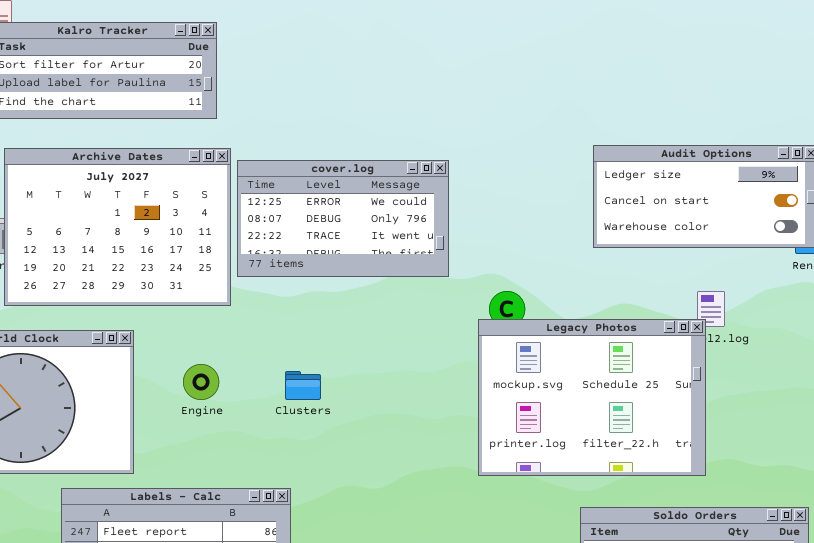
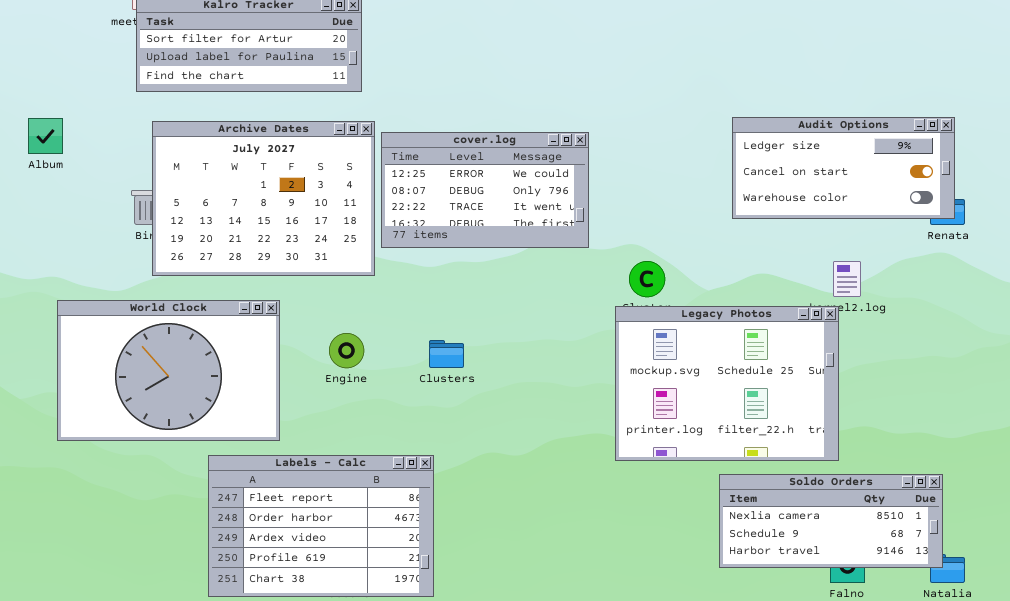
Legacy Photos: [478,319,706,476] -> [615,306,839,461], moved

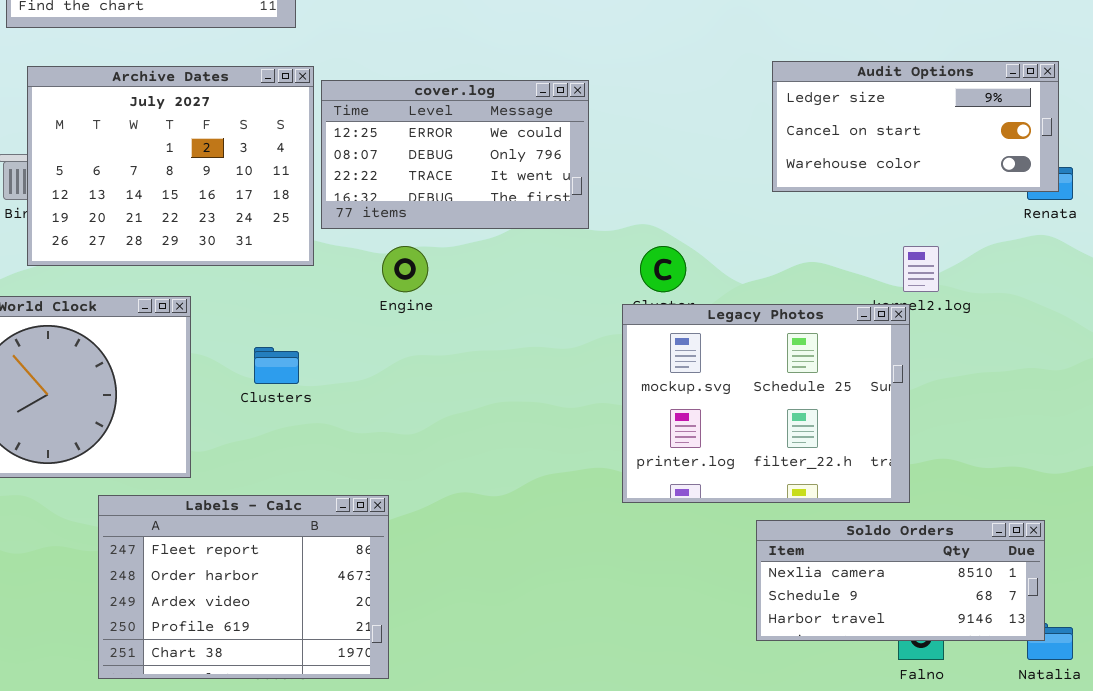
Engine: [329,333,364,368] -> [382,246,428,292], moved
Clusters: [429,340,464,368] -> [254,347,299,384], moved

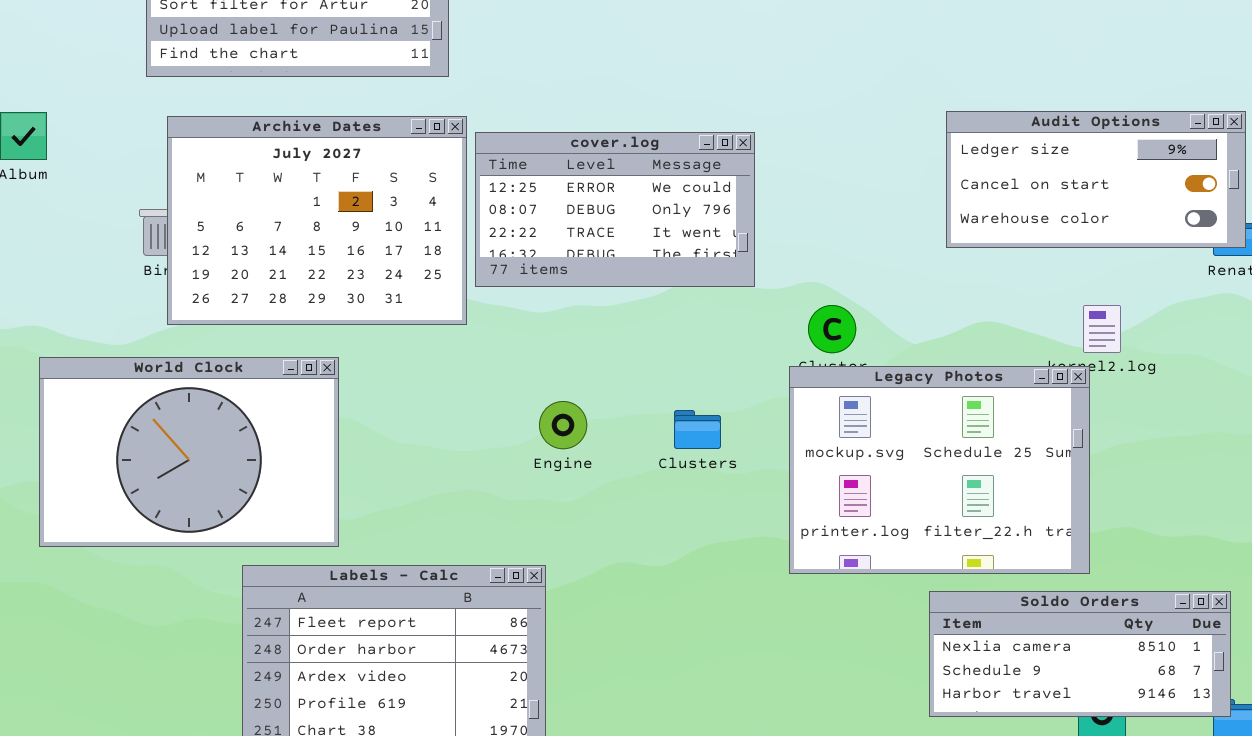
Engine: [382,246,428,292] -> [539,401,587,449], moved
Clusters: [254,347,299,384] -> [674,410,721,449], moved

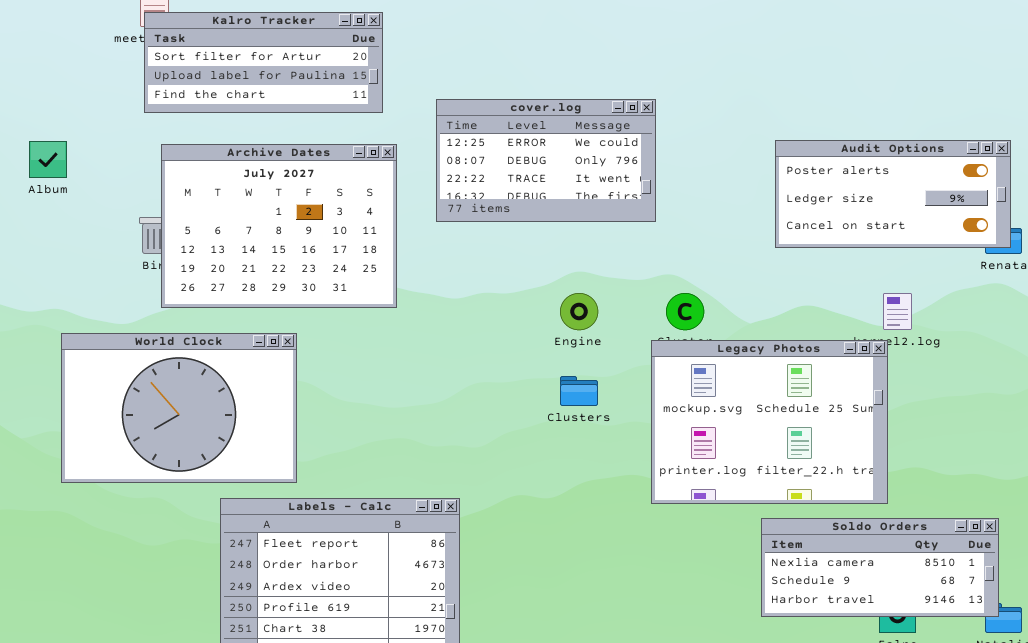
Audit Options: [946,111,1246,248] -> [775,140,1011,248], scrolled up 1 row
cover.log: [475,132,755,287] -> [436,99,656,222], moved
Engine: [539,401,587,449] -> [560,293,598,330], moved

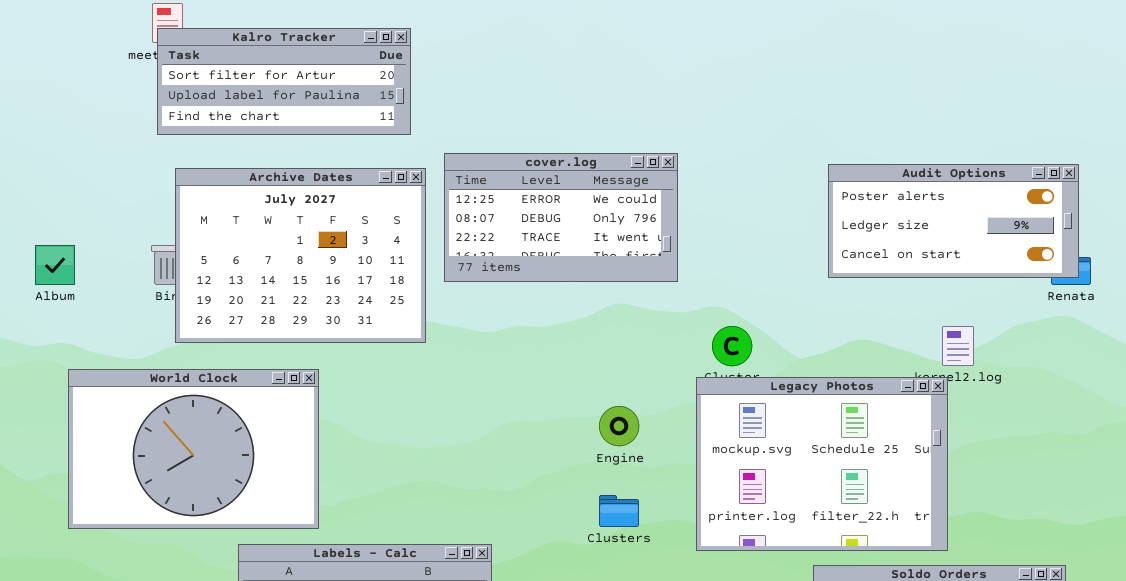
cover.log: [436,99,656,222] -> [444,153,678,282], moved
Album: [29,141,67,178] -> [35,245,75,285], moved
Engine: [560,293,598,330] -> [599,406,639,446], moved
Clusters: [560,376,598,406] -> [599,495,639,527], moved

